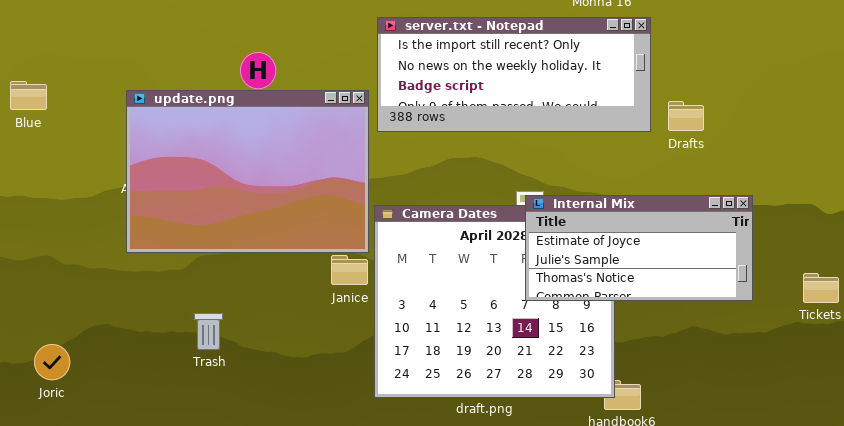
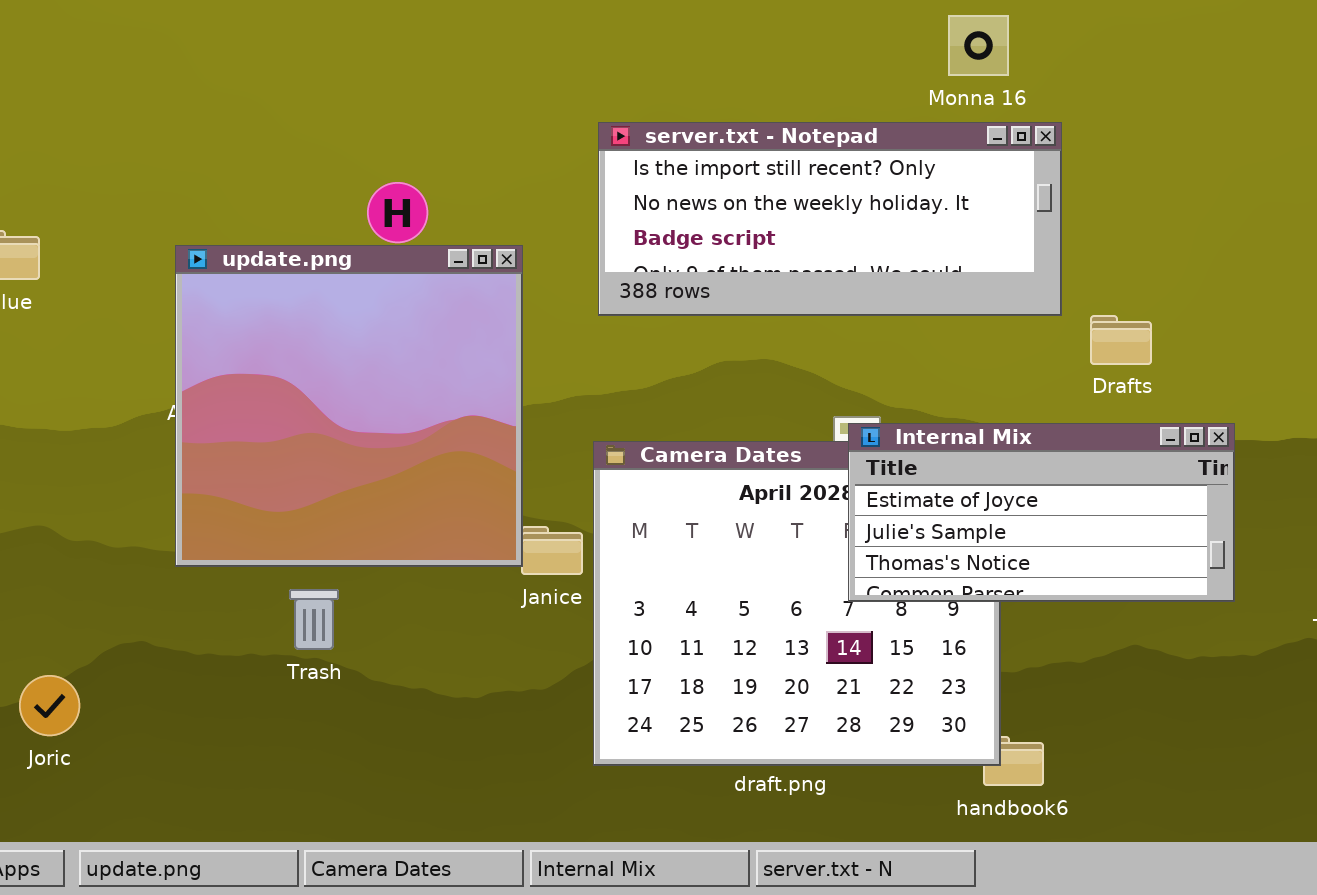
update.png: [126,90,369,253] -> [175,245,523,567], resized
Drafts: [668,101,704,131] -> [1090,315,1152,365], moved
Trash: [194,313,223,350] -> [289,589,339,650], moved

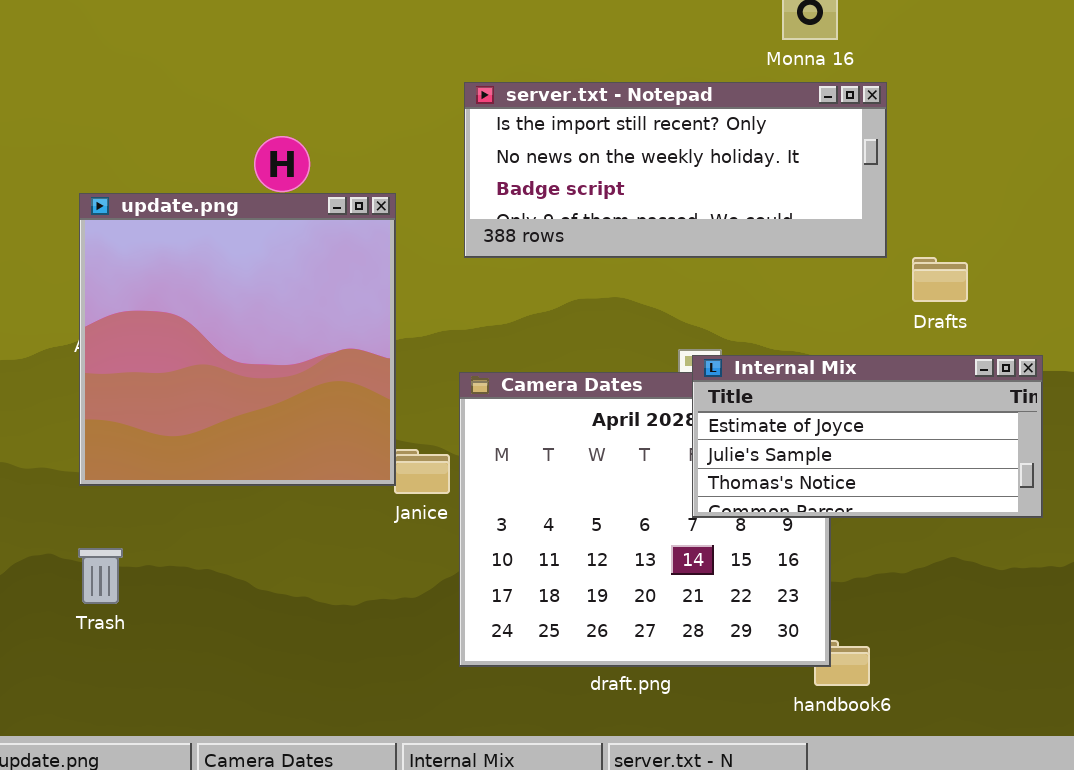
Trash: [289,589,339,650] -> [78,548,123,604], moved

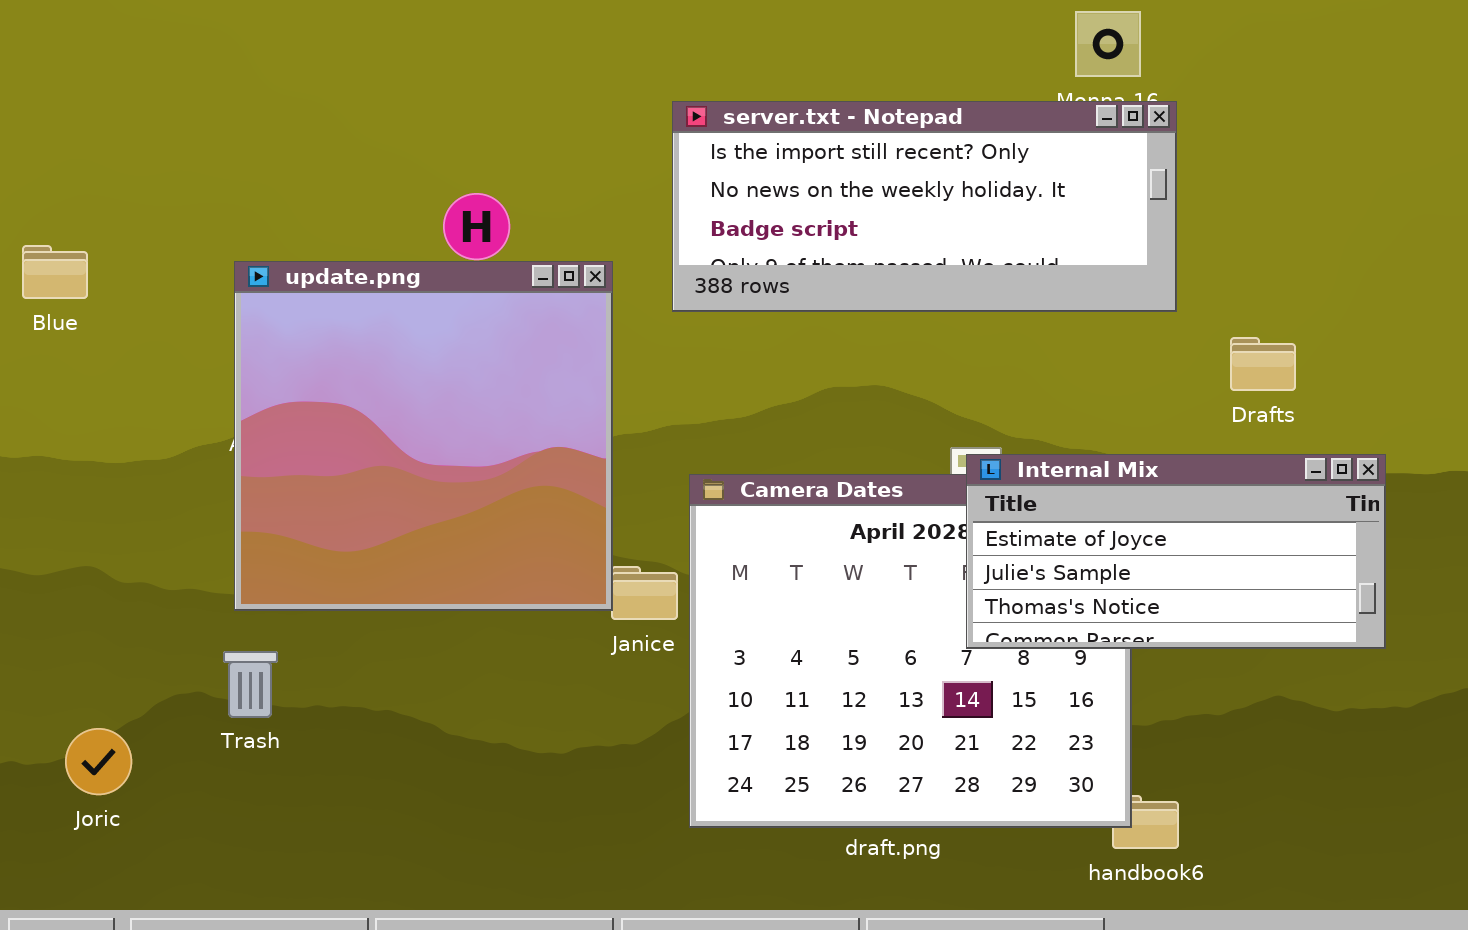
server.txt - Notepad: [464,82,887,258] -> [672,101,1177,312], moved
Trash: [78,548,123,604] -> [223,651,278,718], moved

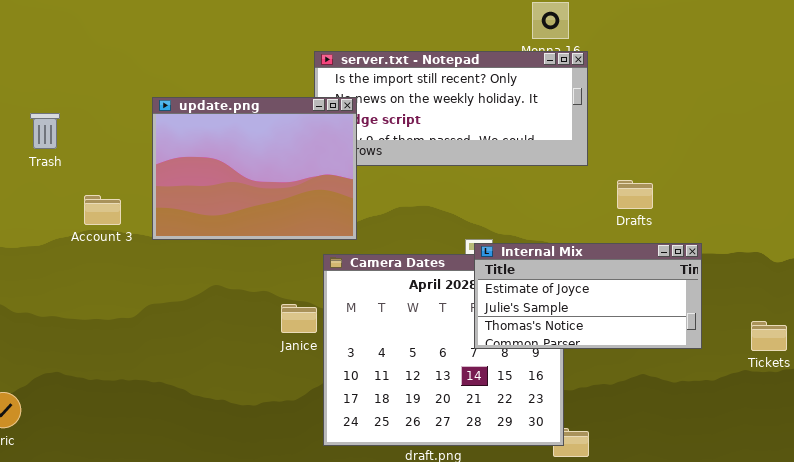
update.png: [234,261,613,611] -> [152,97,357,240], moved, resized
Trash: [223,651,278,718] -> [30,113,60,149], moved

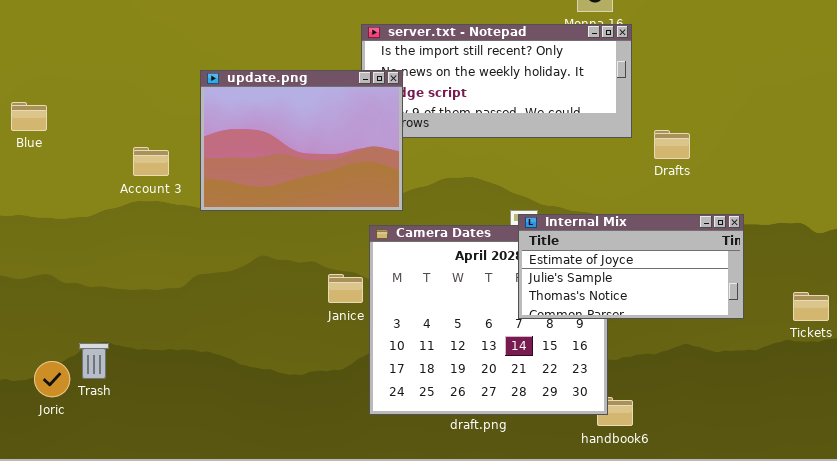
Trash: [30,113,60,149] -> [79,343,109,379], moved
Drafts: [617,180,653,209] -> [654,130,690,159], moved
Account 3: [84,195,121,225] -> [133,147,169,176], moved

